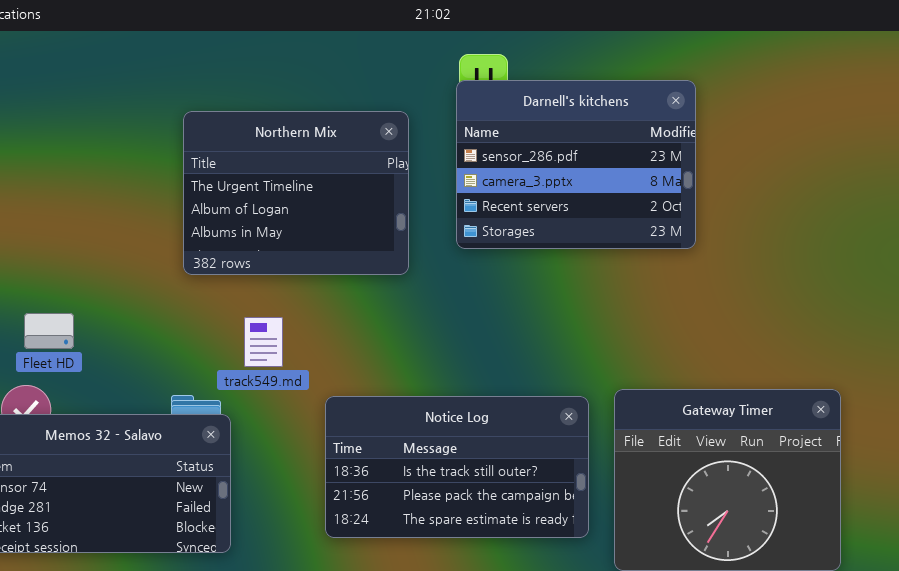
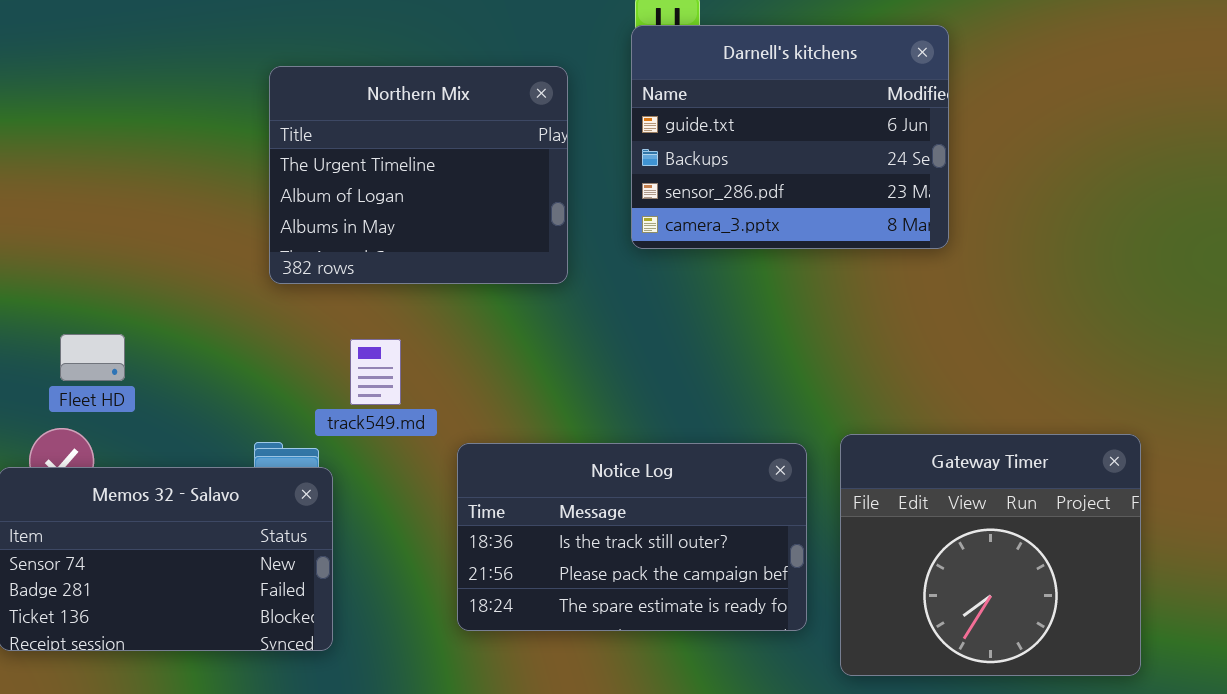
Darnell's kitchens: [456,80,696,249] -> [631,25,949,249], scrolled up 2 rows

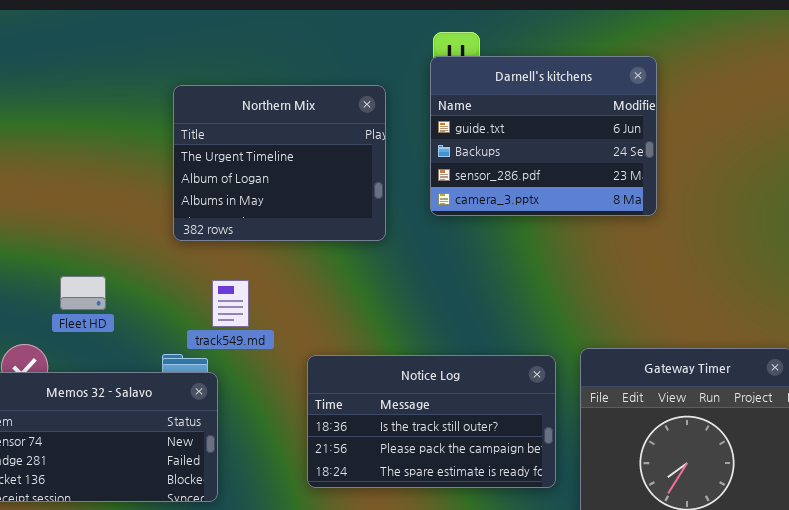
Fleet HD: [60,334,125,381] -> [60,276,106,310], moved
track549.md: [350,339,401,405] -> [212,280,249,327], moved

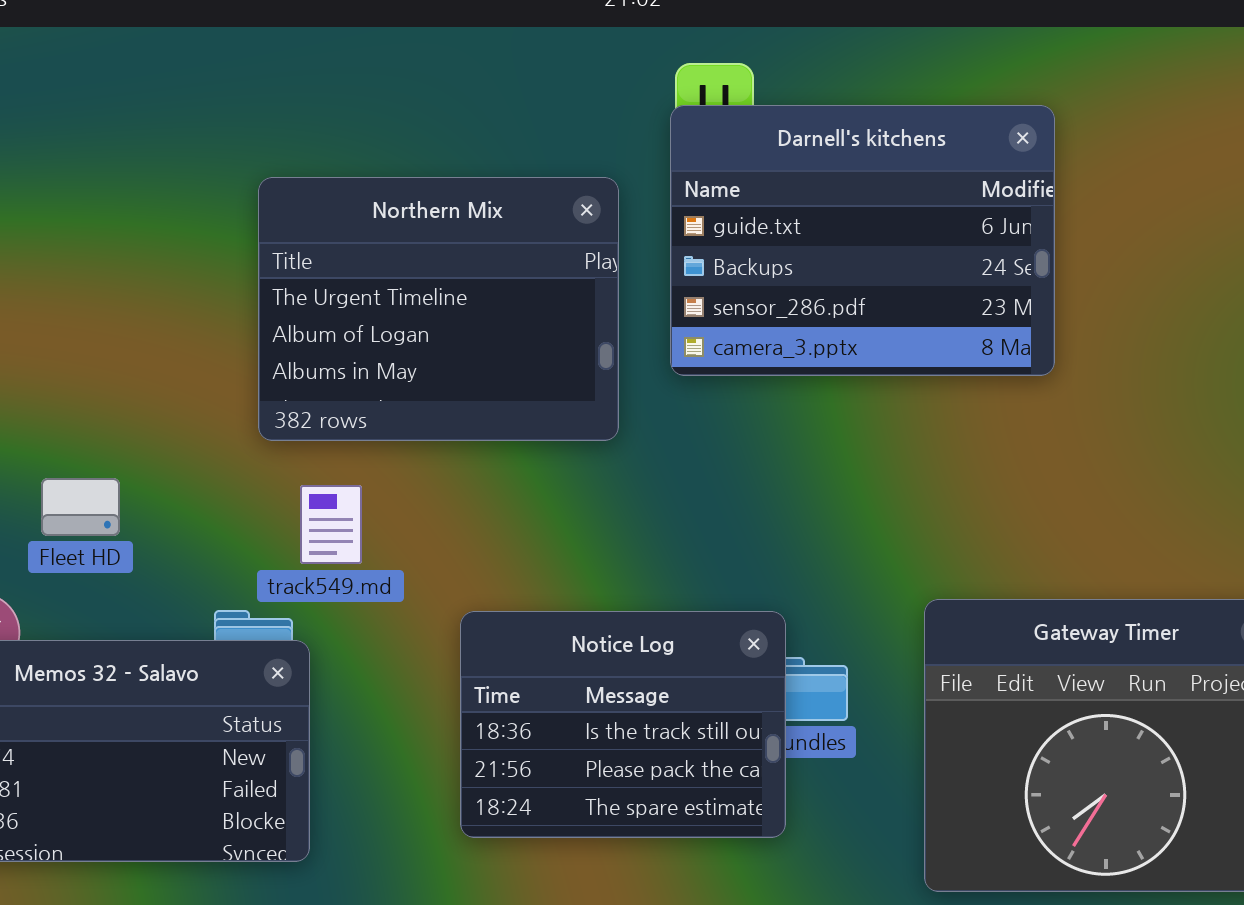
Northern Mix: [173,85,386,241] -> [258,177,619,441], moved
Notice Log: [307,355,556,488] -> [460,611,786,838], resized

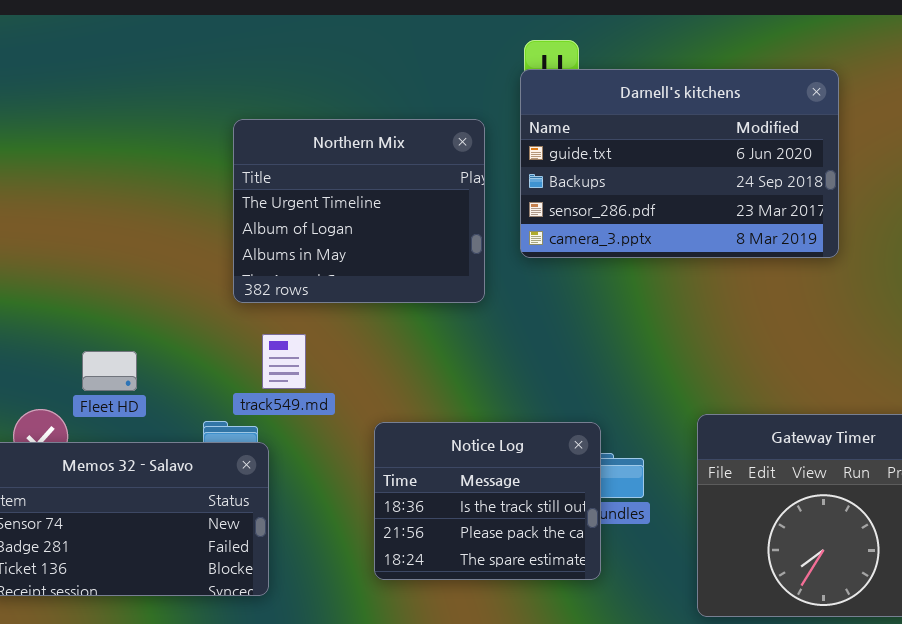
Darnell's kitchens: [670,105,1055,376] -> [520,69,839,258], resized
Fleet HD: [41,478,120,536] -> [82,351,137,391], moved

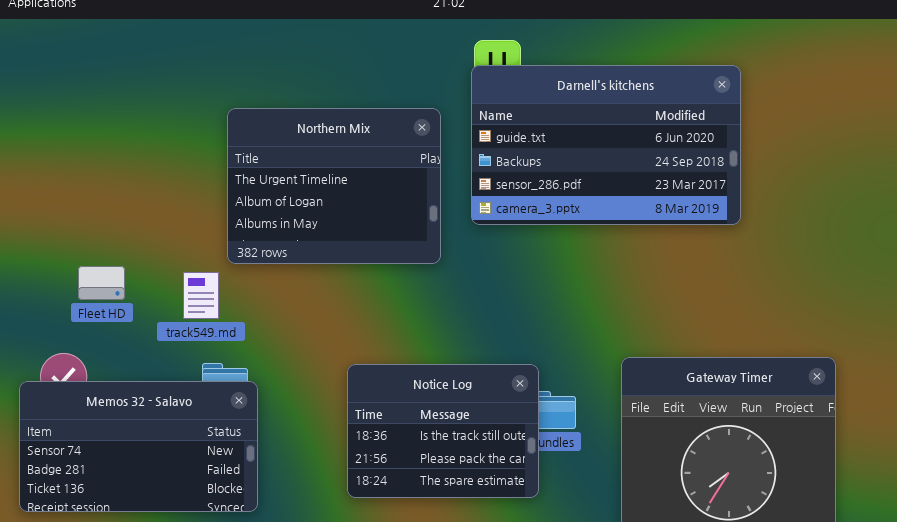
track549.md: [262,334,306,389] -> [183,272,219,319], moved
Fleet HD: [82,351,137,391] -> [78,266,125,300], moved

